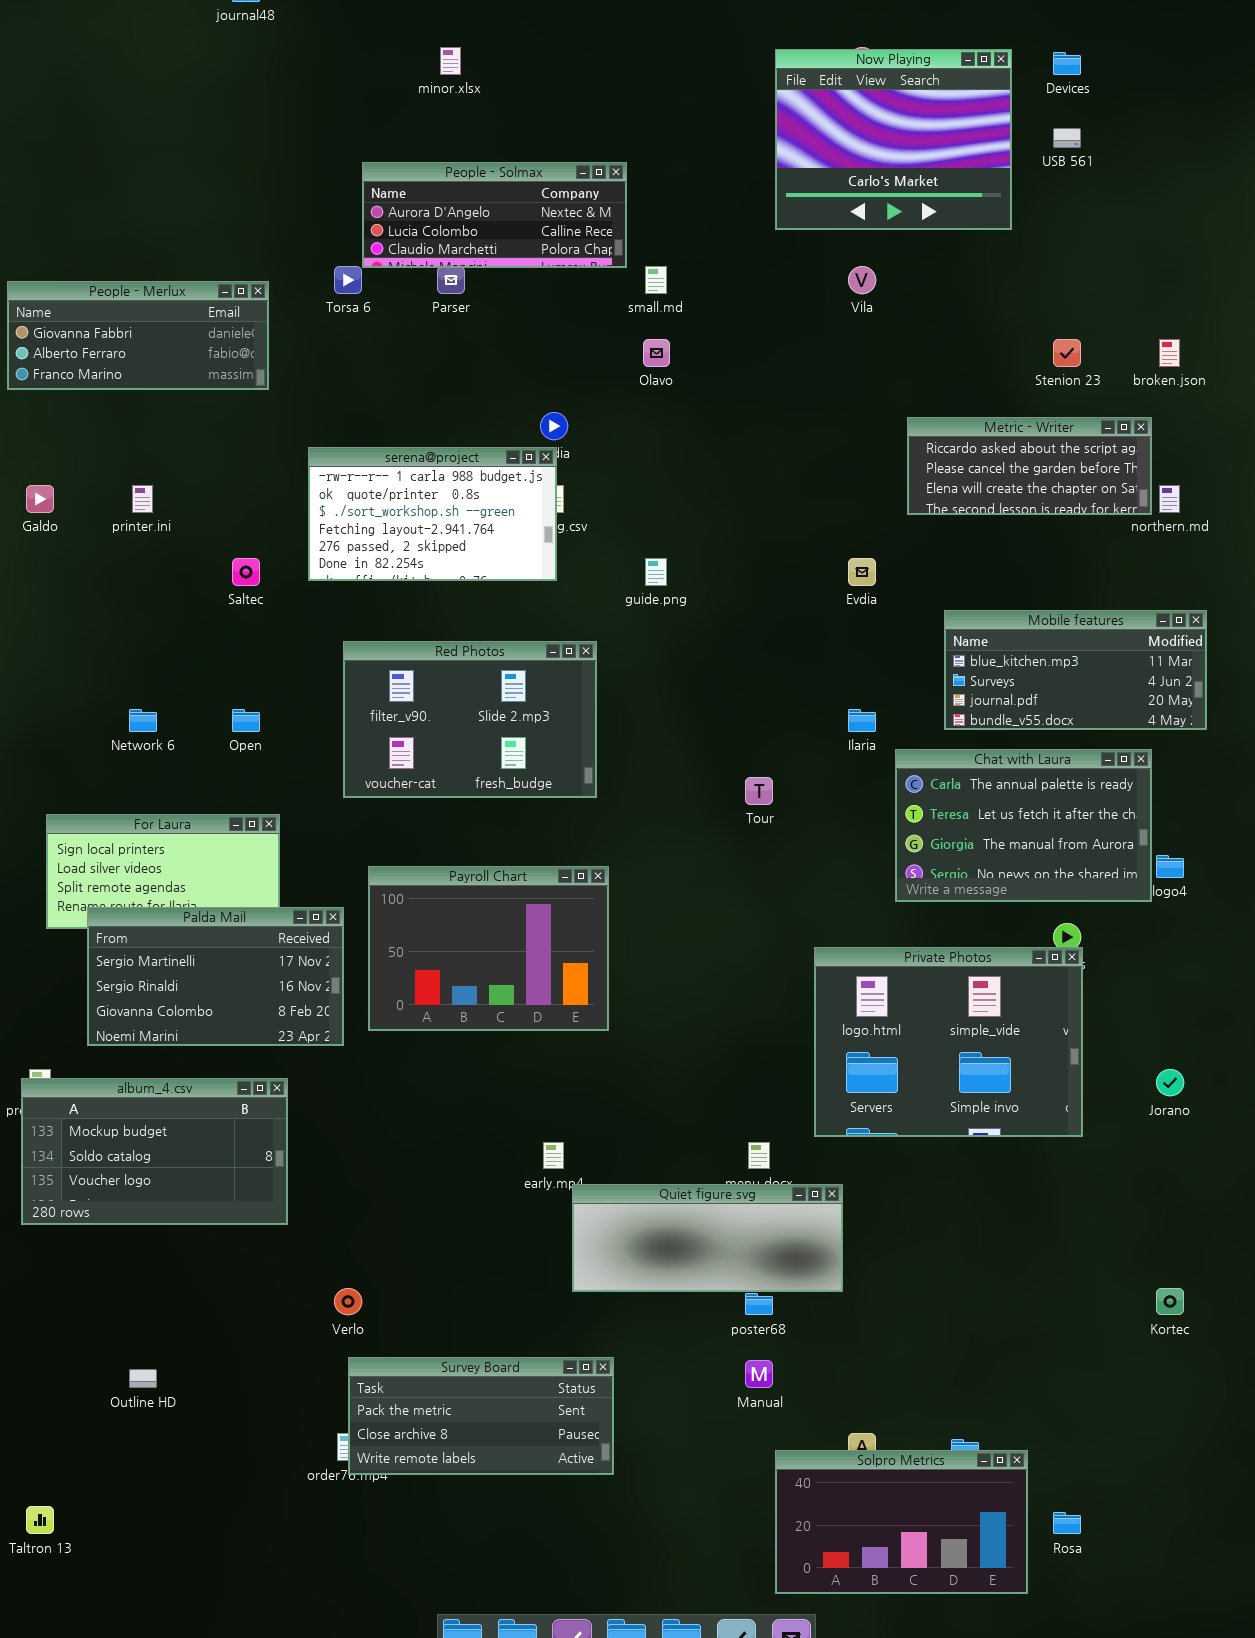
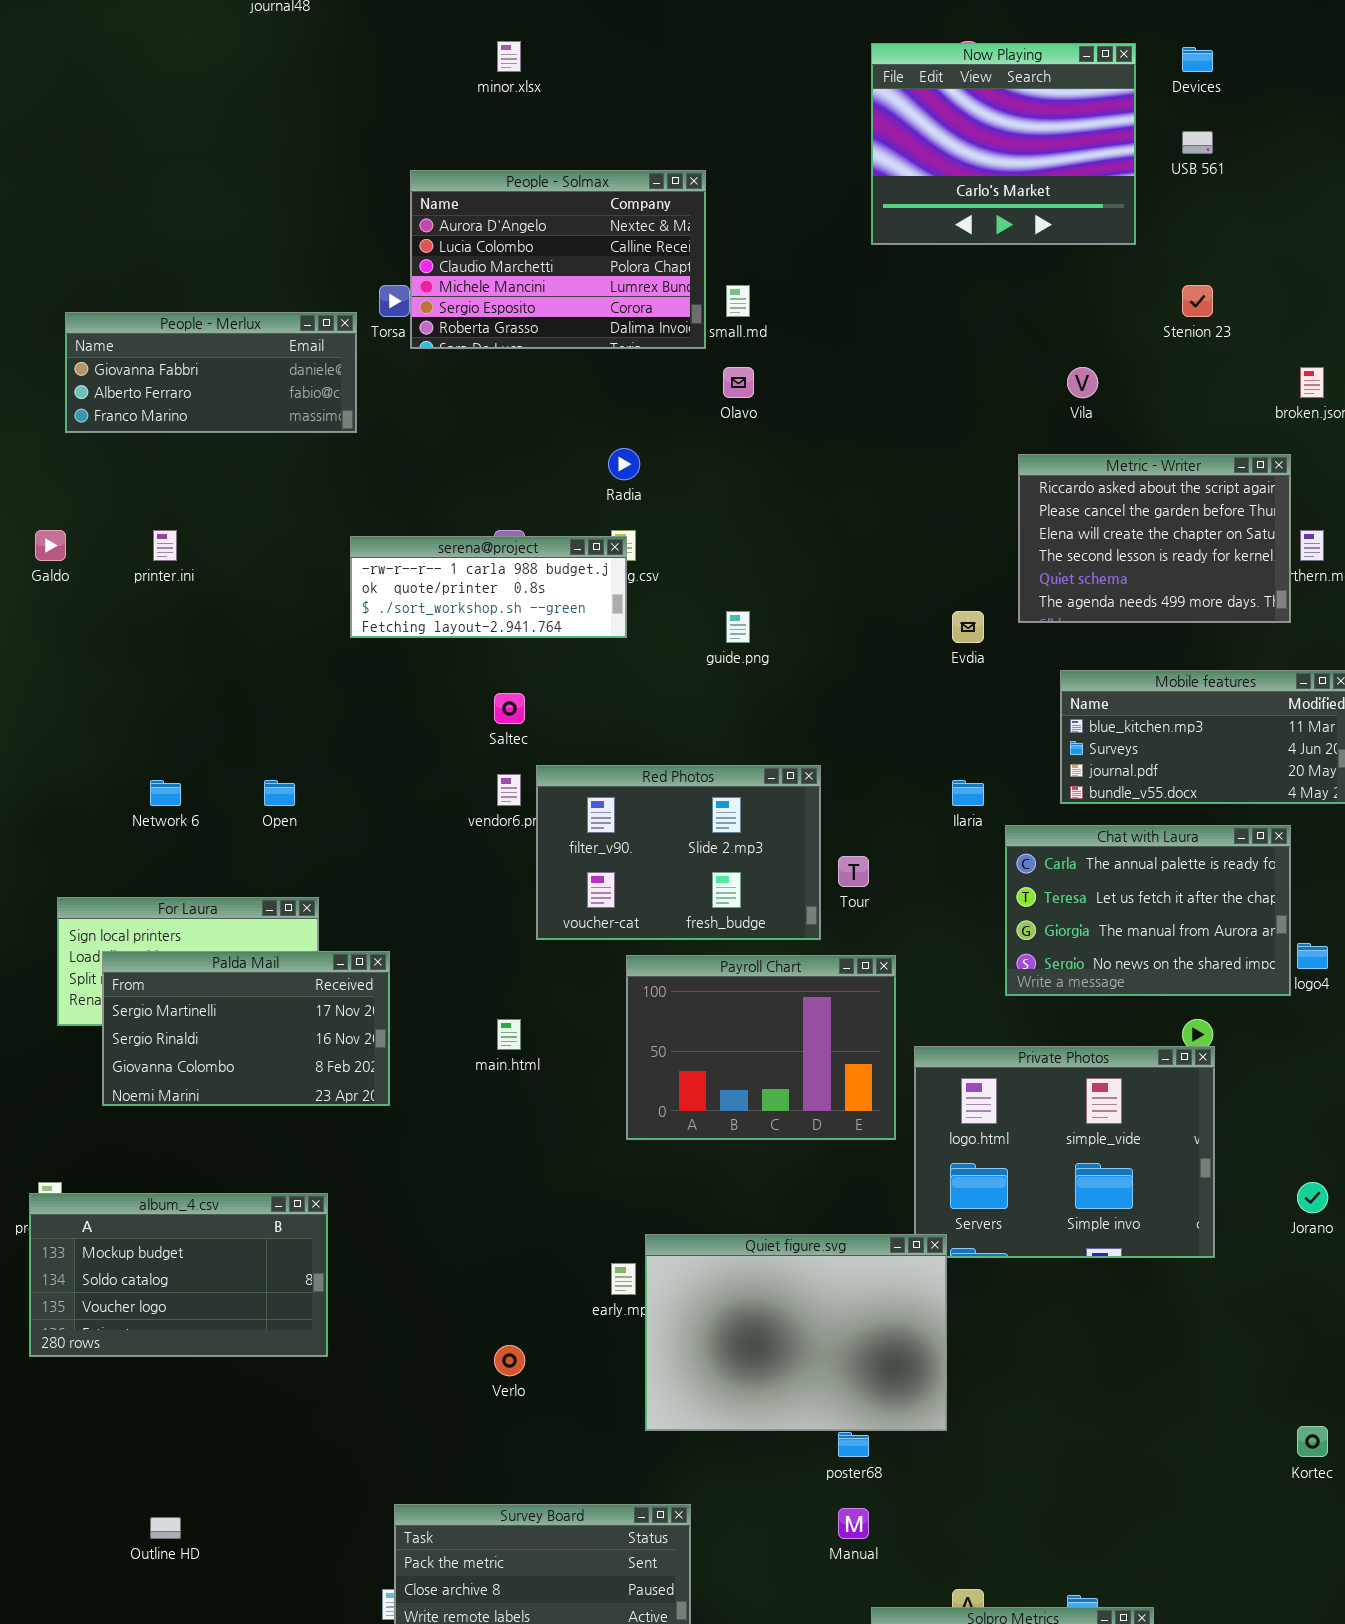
People - Solmax: [362,162,627,268] -> [410,170,706,349], resized
Vila: [848,266,876,294] -> [1067,367,1098,398], moved
People - Merlux: [7,281,269,390] -> [65,312,357,433], moved
Stenion 23: [1053,339,1081,367] -> [1182,285,1213,317], moved
Metric - Writer: [907,417,1152,515] -> [1018,454,1291,623], resized
serena@project: [308,447,557,581] -> [350,536,627,638], resized
Saltec: [232,558,260,586] -> [494,693,525,724], moved
Red Photos: [343,641,597,798] -> [536,765,821,940], moved
Payroll Chart: [368,866,609,1031] -> [626,955,896,1140], moved
Palda Mail: [87,907,344,1046] -> [102,951,390,1106], moved
Quiet figure.svg: [572,1184,843,1292] -> [645,1234,947,1431], resized
Verlo: [334,1288,362,1315] -> [494,1345,525,1376], moved

